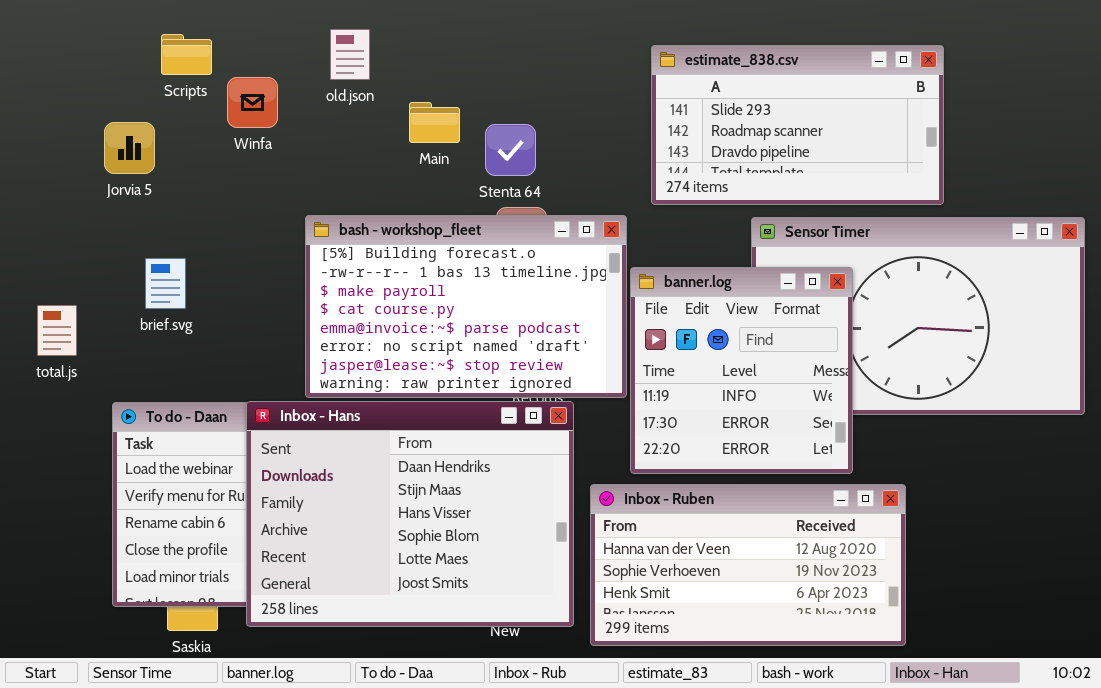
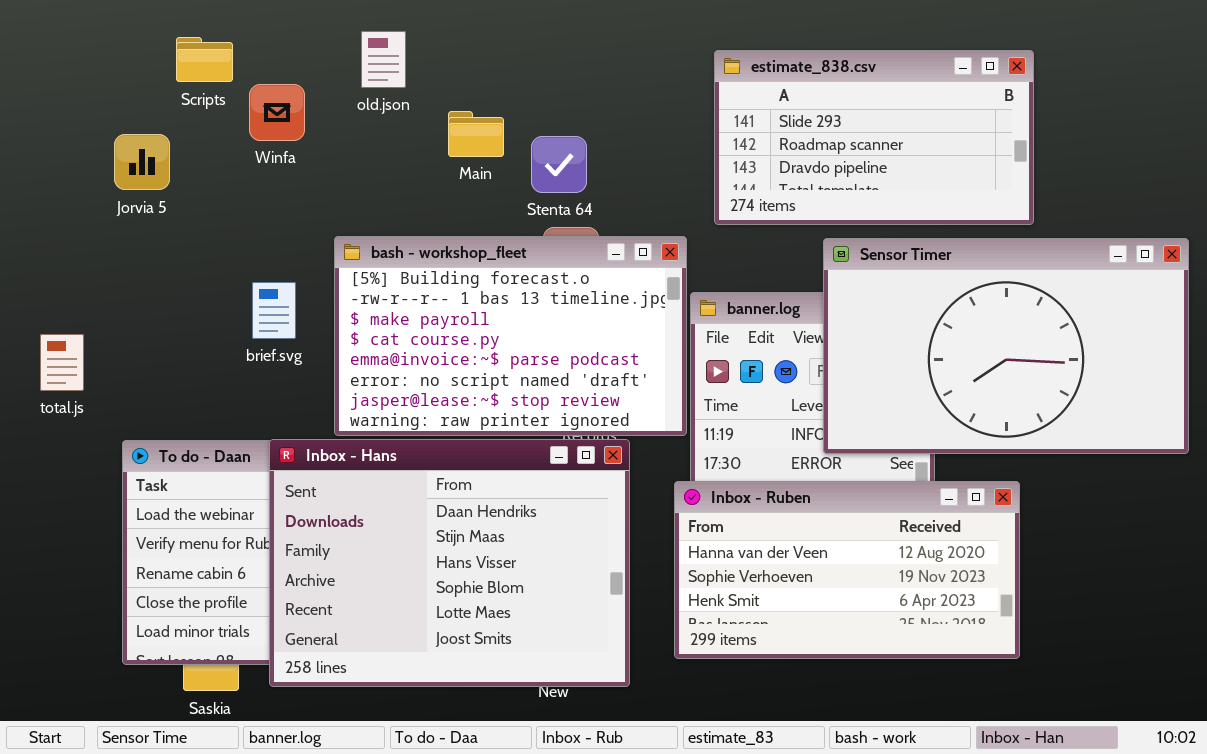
Sensor Timer: [751,217,1085,415] -> [823,238,1189,454], raised
brief.svg: [145,258,186,309] -> [252,282,296,339], moved
Inbox - Ruben: [590,484,906,646] -> [674,481,1020,659], moved

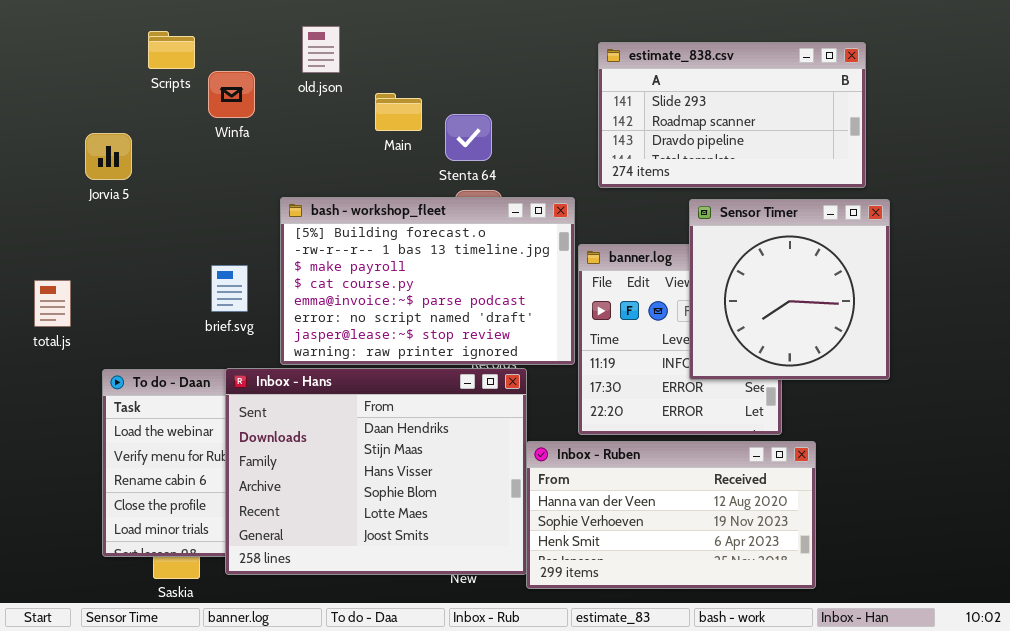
Jorvia 5: [114,134,170,190] -> [85,133,132,180], moved
Sensor Timer: [823,238,1189,454] -> [689,199,890,380], resized
brief.svg: [252,282,296,339] -> [211,265,248,312], moved
Inbox - Ruben: [674,481,1020,659] -> [526,441,816,589], moved

